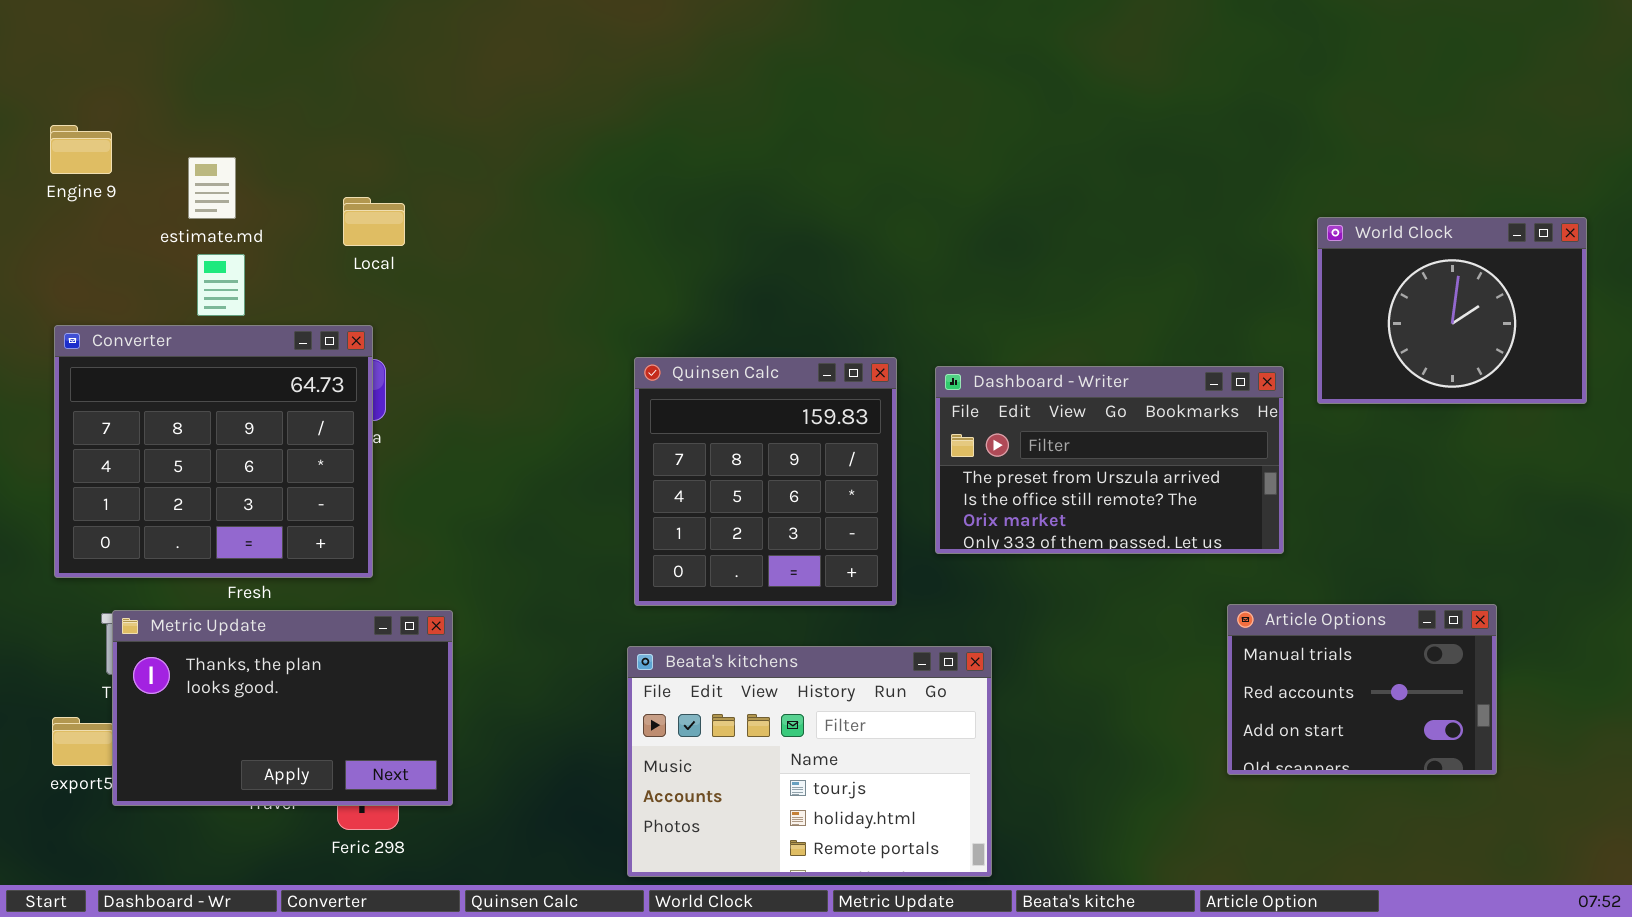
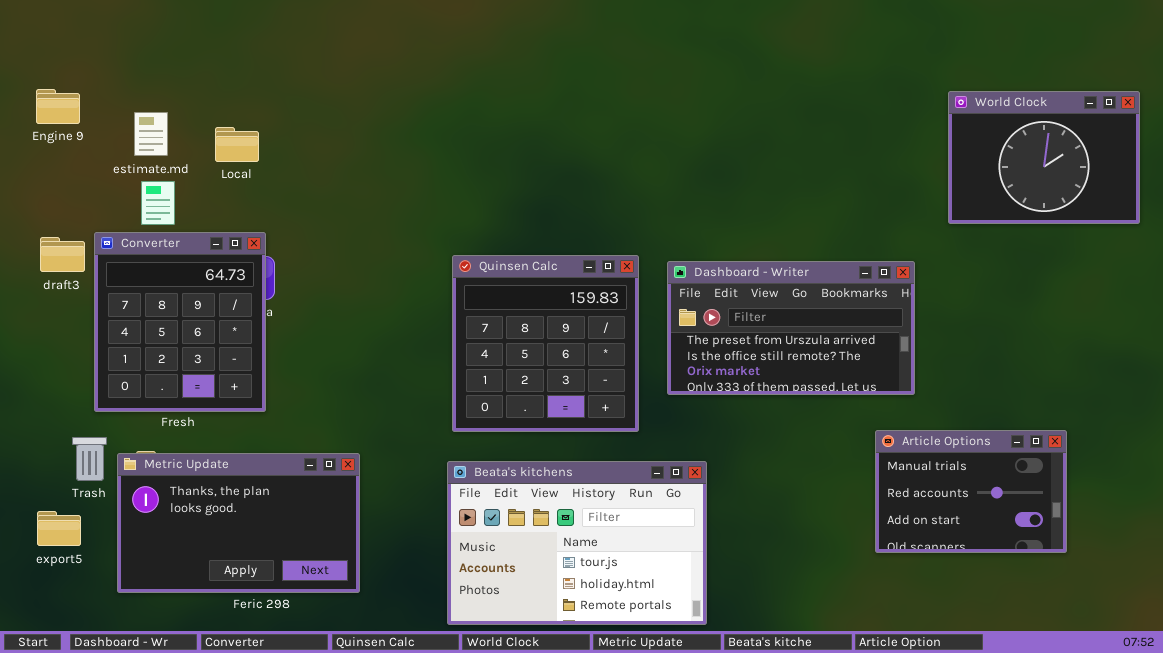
Local: [343,197,405,246] -> [215,127,259,162], moved
World Clock: [1317,217,1587,404] -> [948,91,1140,224], moved
Converter: [54,325,373,578] -> [94,232,266,412], resized
Metric Update: [112,610,453,806] -> [117,453,360,593], moved

